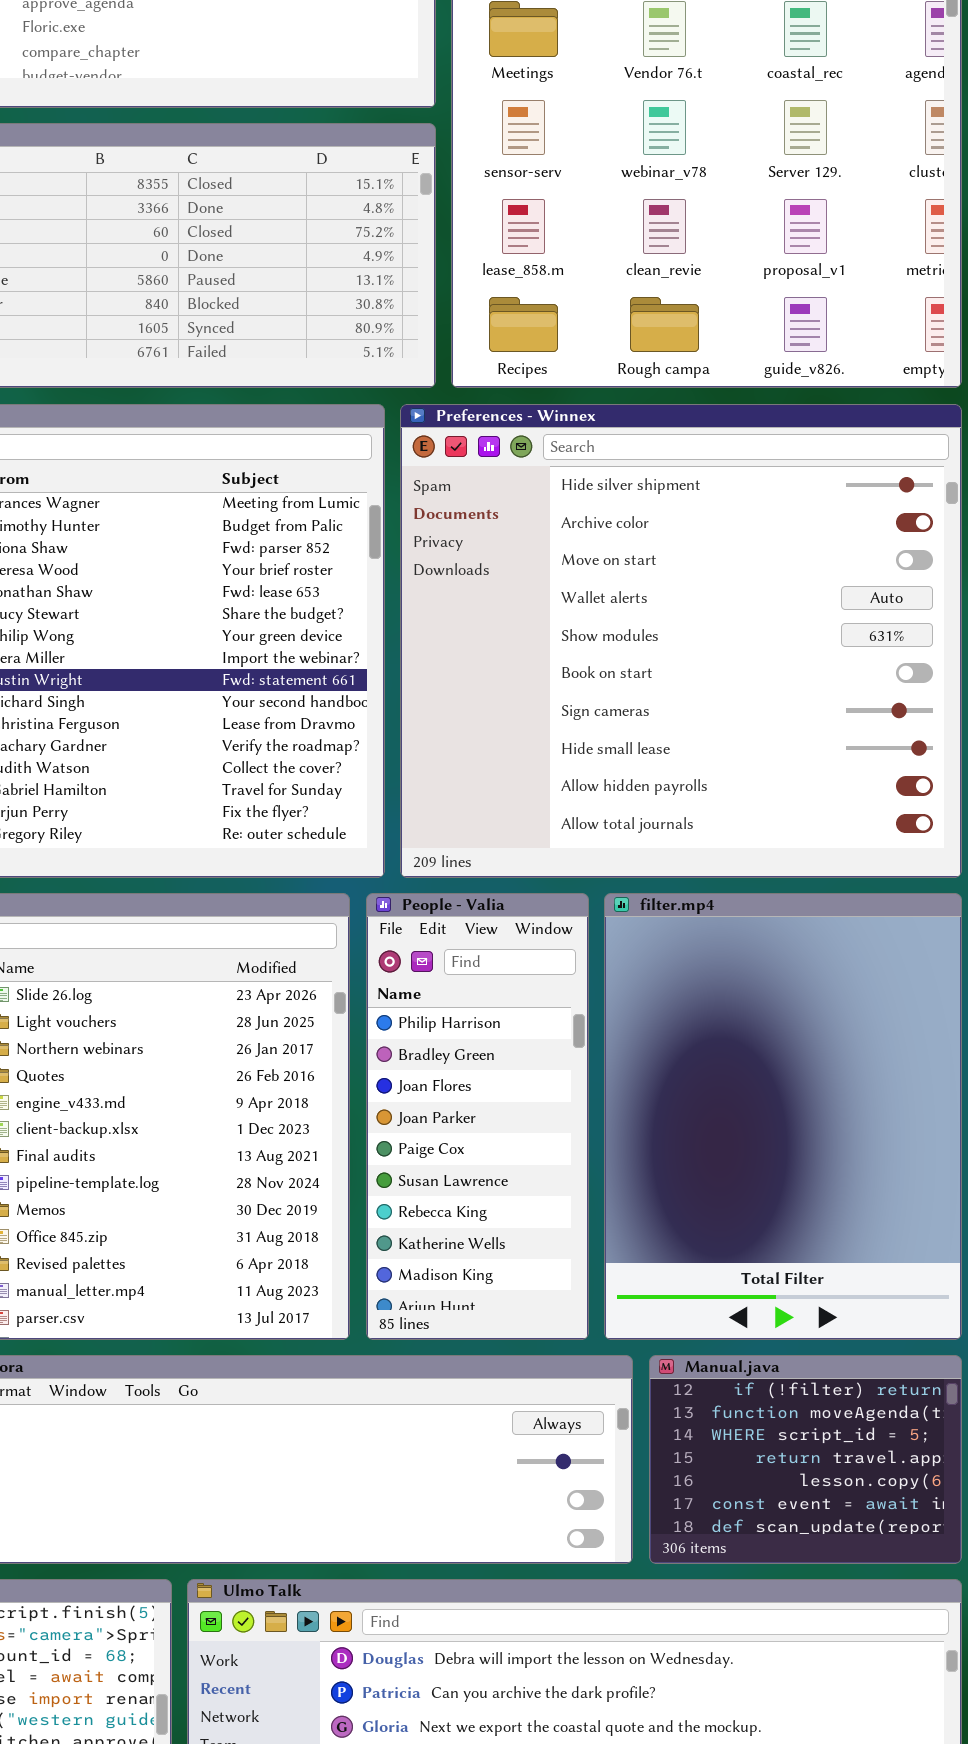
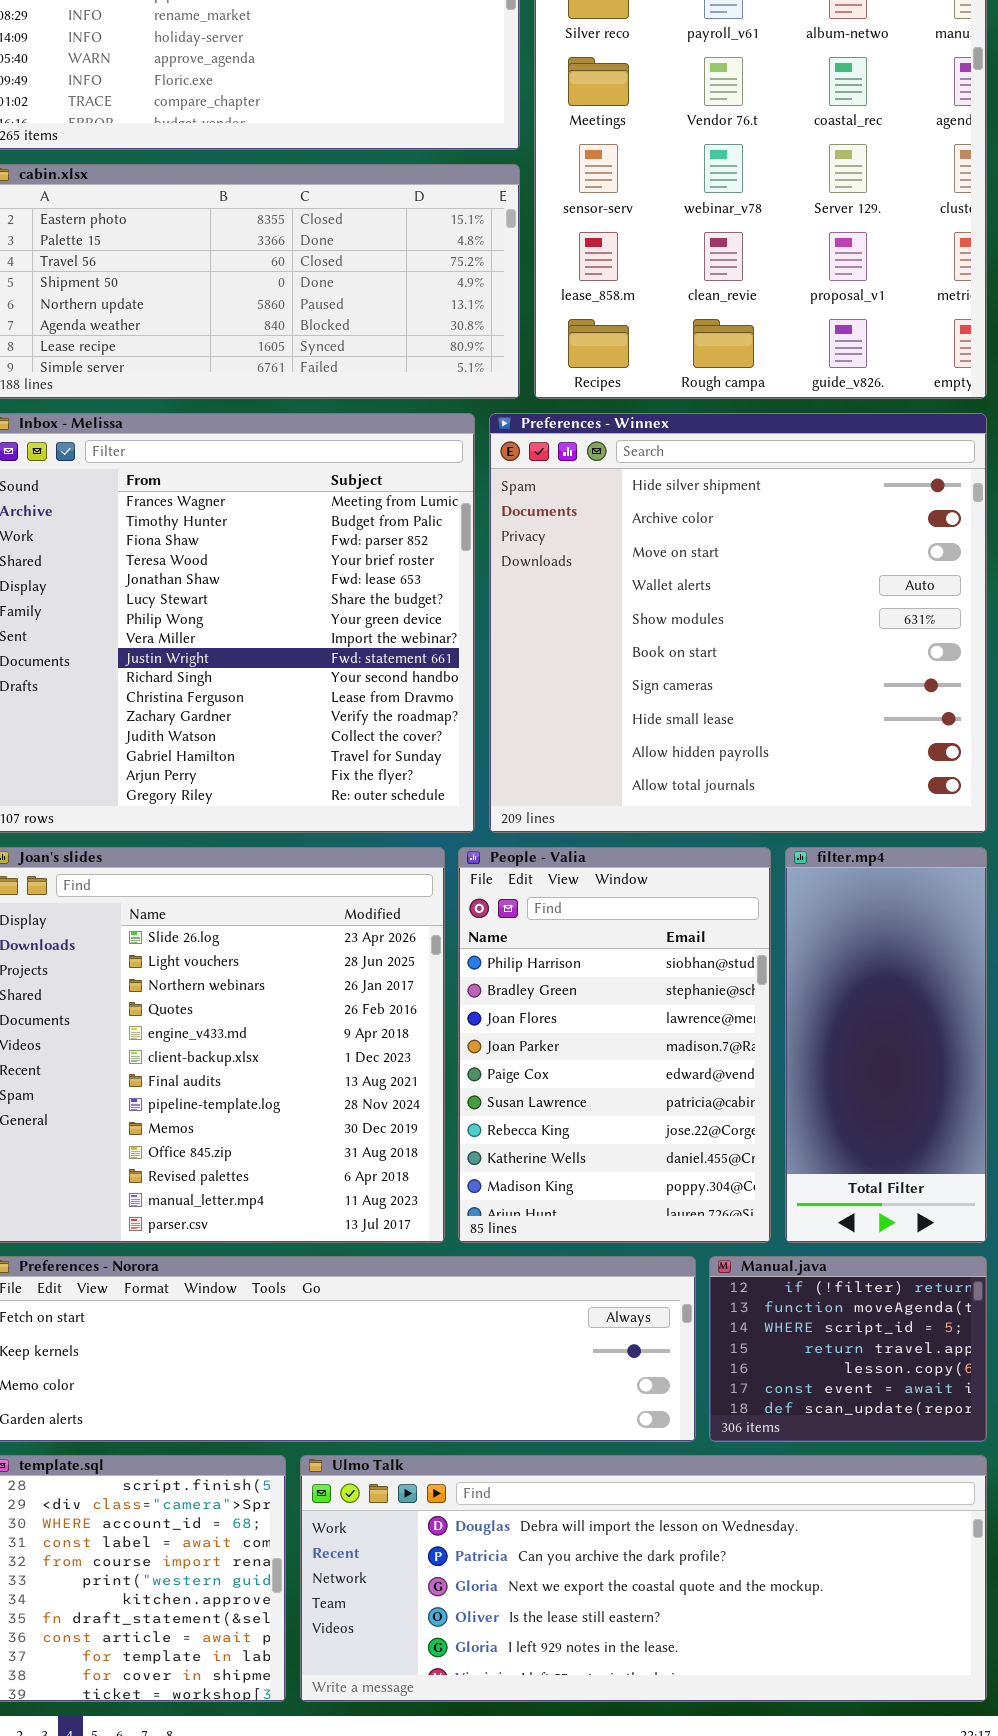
People - Valia: [366,893,589,1340] -> [458,847,771,1243], resized
filter.mp4: [604,893,962,1340] -> [785,847,987,1243], resized

